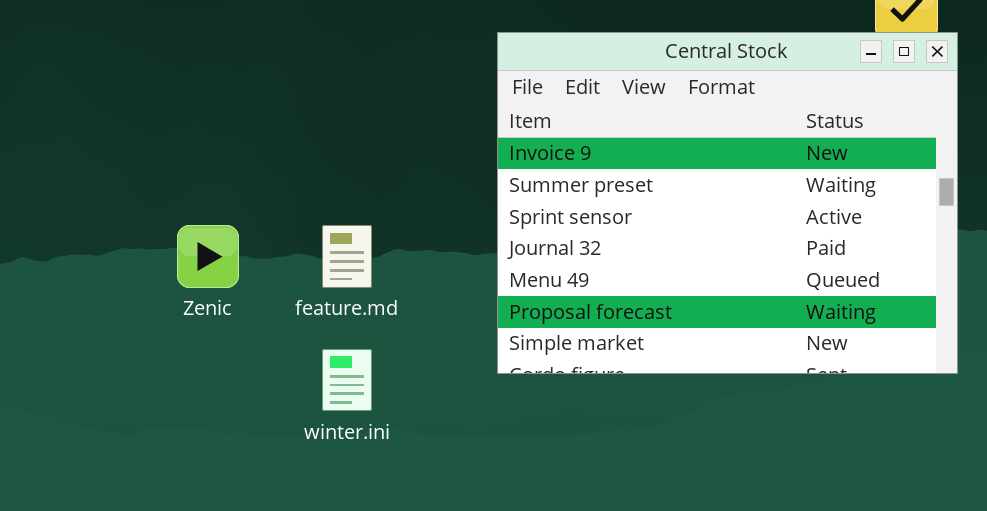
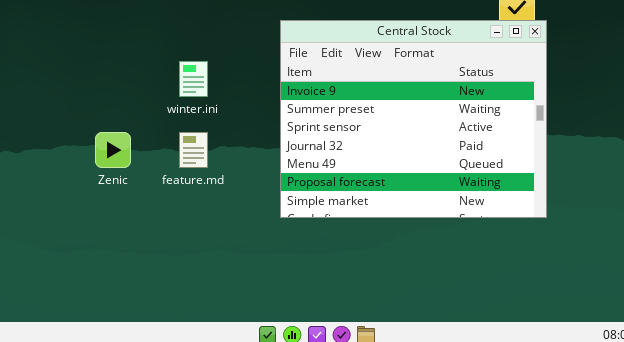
winter.ini: [322,349,372,411] -> [179,61,208,97], moved

